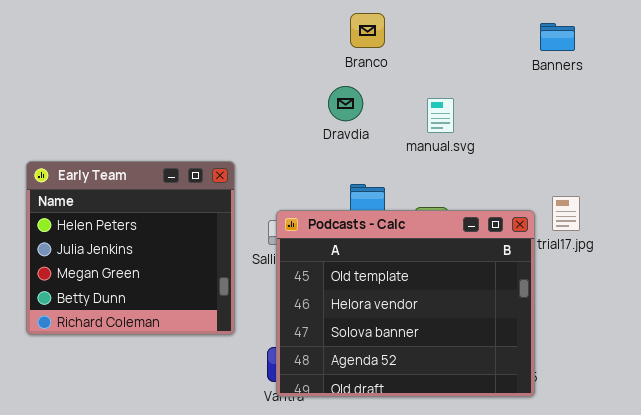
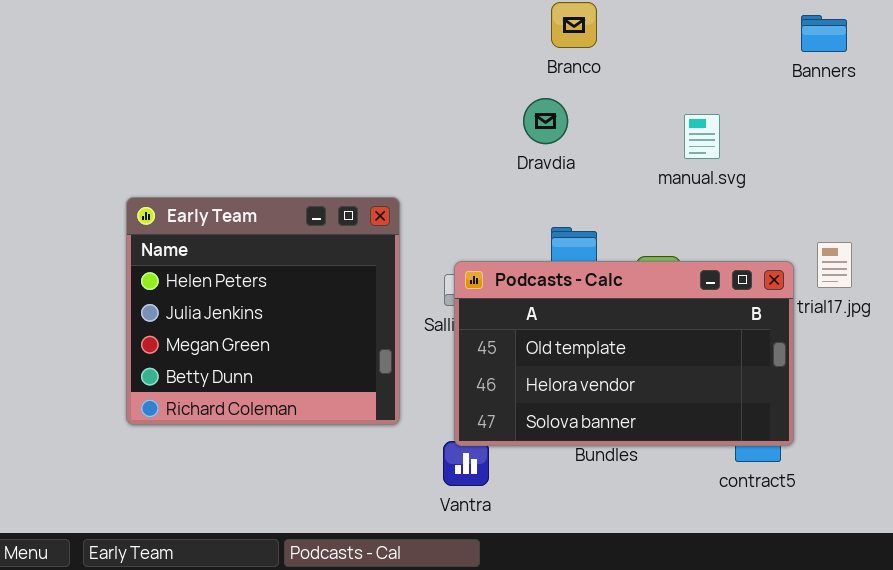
manual.svg: [427,98,454,133] -> [684,114,720,159], moved
Podcasts - Calc: [276,210,535,397] -> [454,261,794,446], resized

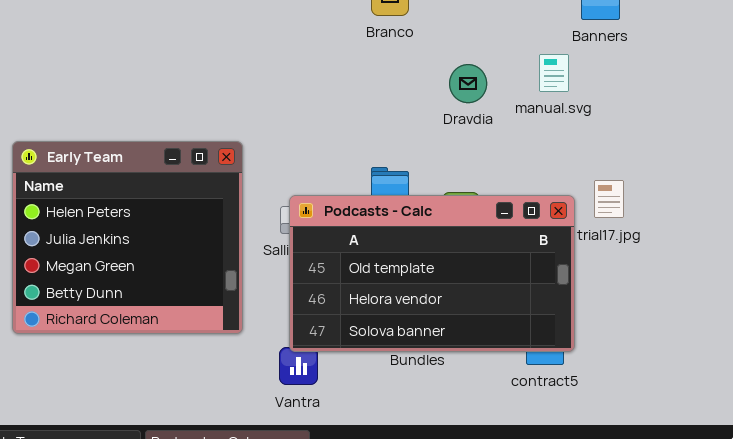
Dravdia: [523,98,568,144] -> [449,64,487,103], moved
manual.svg: [684,114,720,159] -> [539,54,569,92], moved

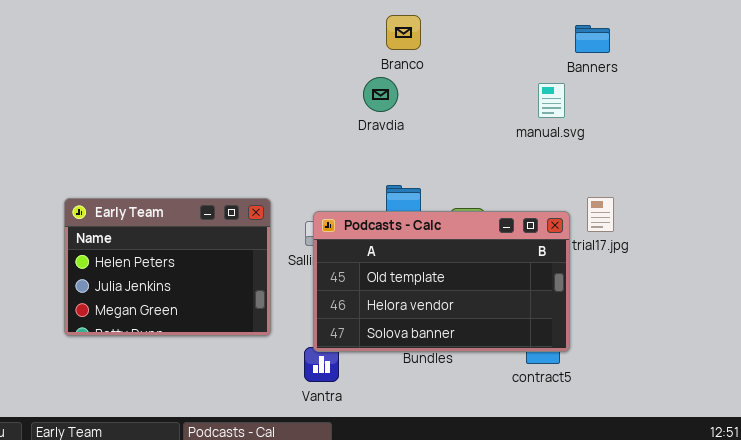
Dravdia: [449,64,487,103] -> [363,77,398,112], moved
Early Team: [12,141,243,334] -> [64,198,271,336], resized

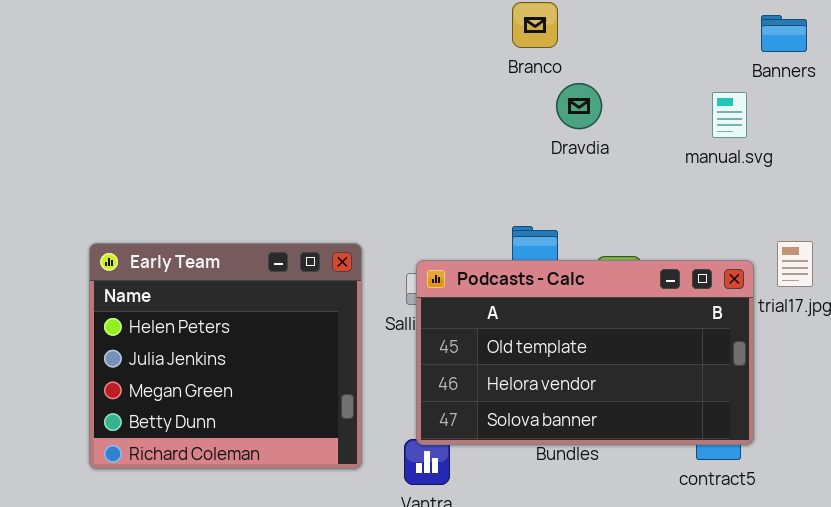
Dravdia: [363,77,398,112] -> [556,83,602,129], moved
Early Team: [64,198,271,336] -> [89,243,362,469], resized

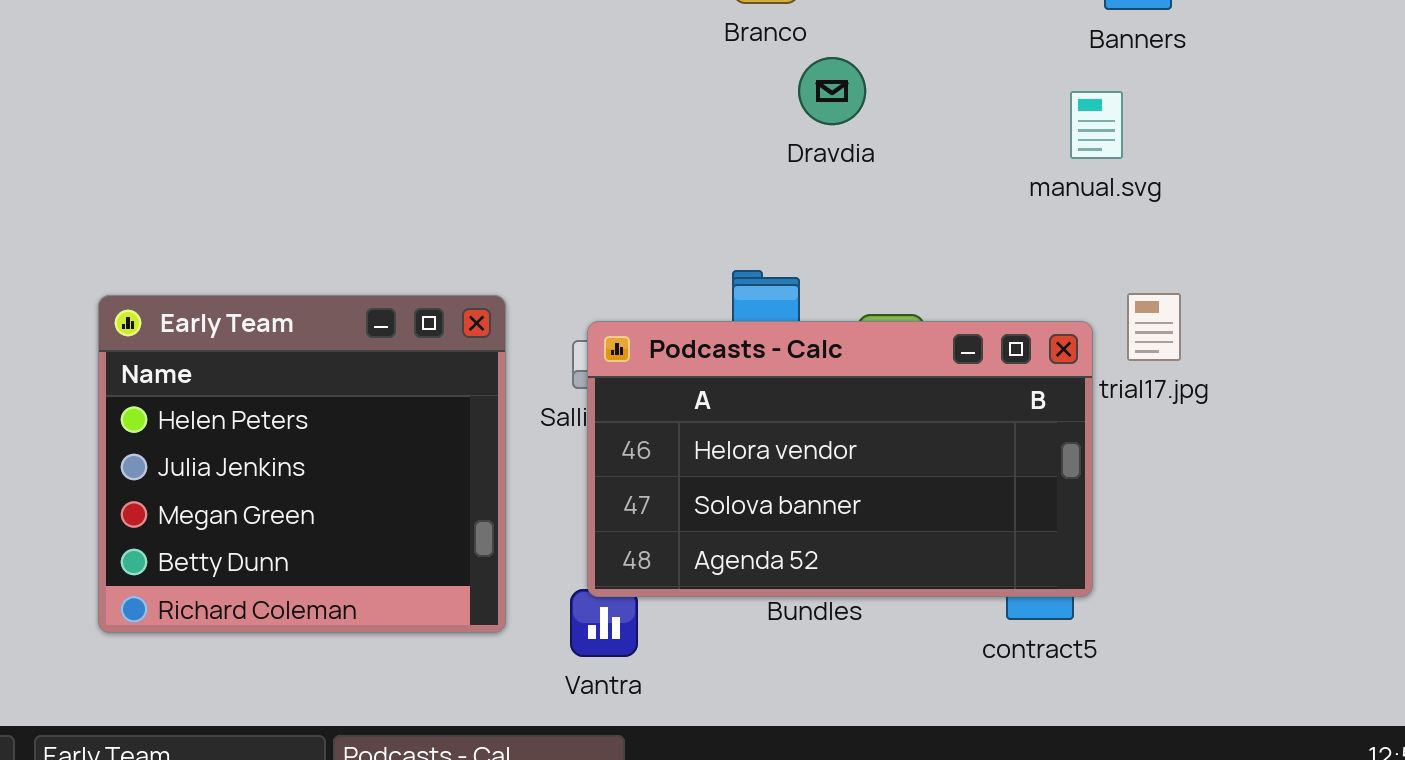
manual.svg: [712,92,747,138] -> [1070,91,1123,159], moved
Podcasts - Calc: [416,260,754,445] -> [587,321,1093,597], scrolled down 1 row

